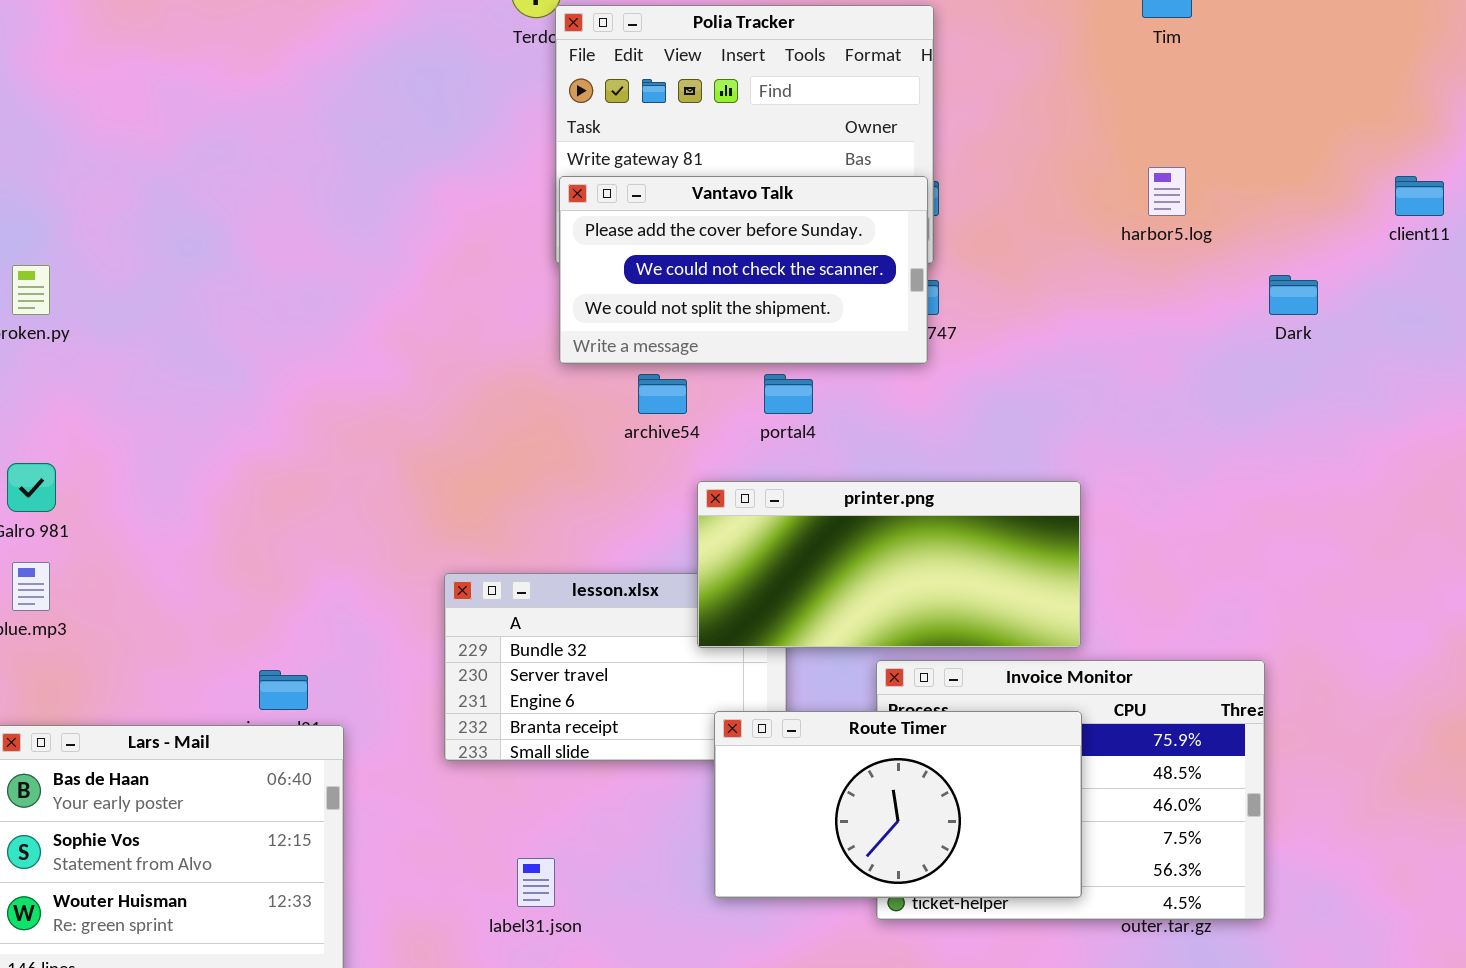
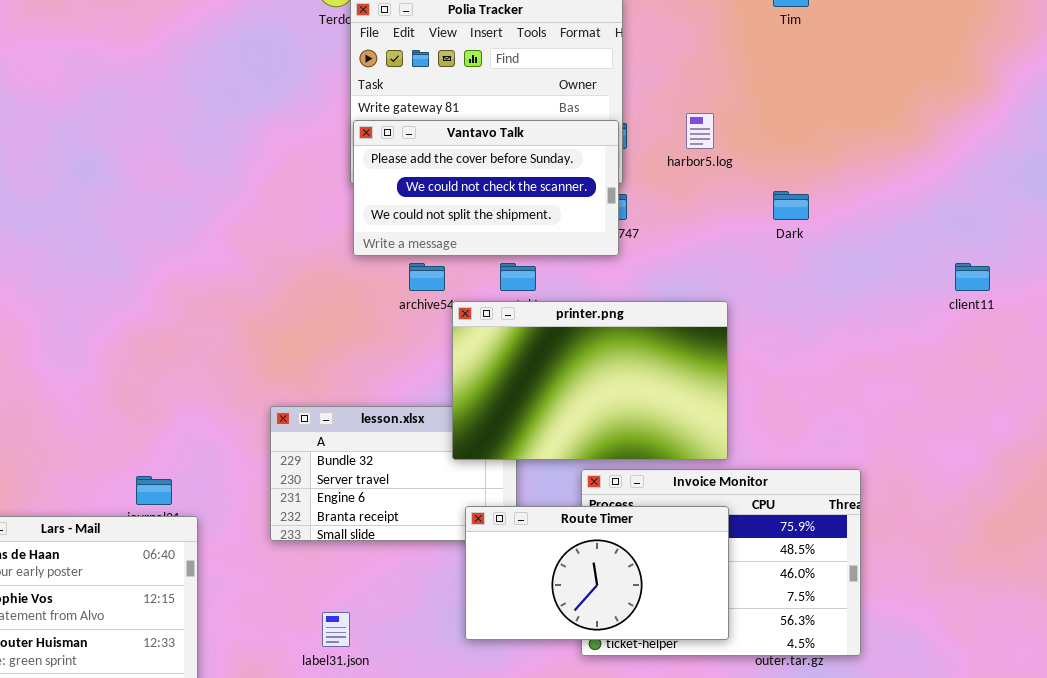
harbor5.log: [1148,167,1186,216] -> [686,113,714,149], moved
client11: [1395,176,1444,216] -> [955,263,990,291], moved
Dark: [1269,275,1318,315] -> [773,191,809,220], moved
printer.png: [697,481,1081,648] -> [452,301,728,460], resized

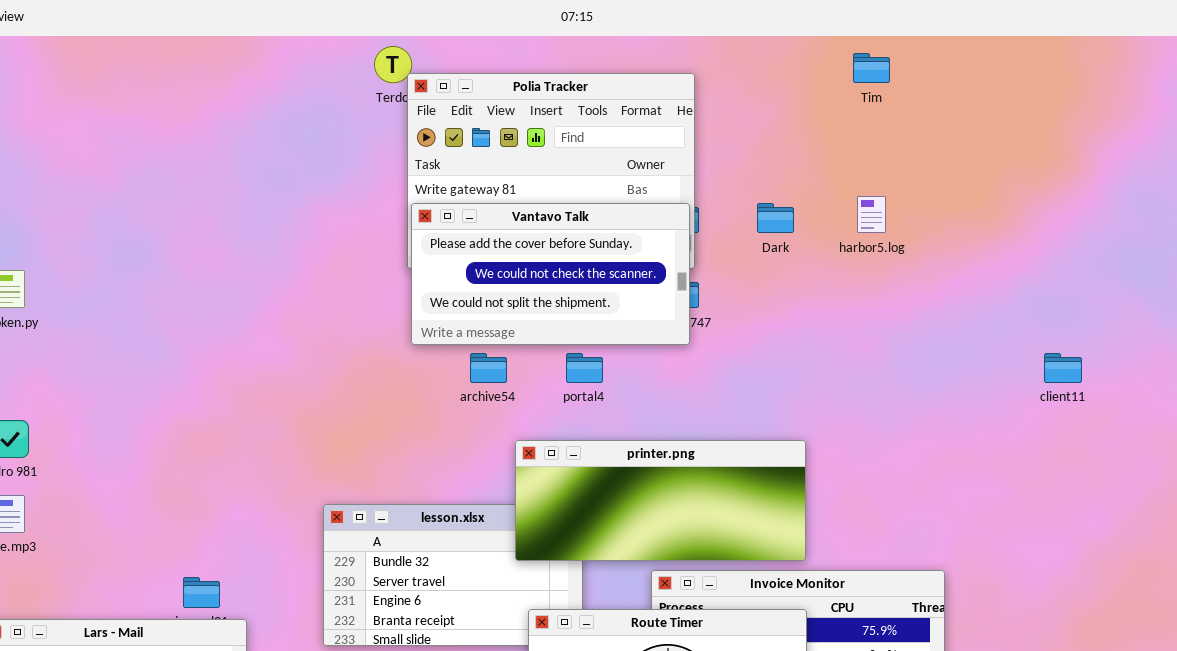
harbor5.log: [686,113,714,149] -> [857,196,886,233], moved
Dark: [773,191,809,220] -> [757,203,794,233], moved
printer.png: [452,301,728,460] -> [515,440,806,561], resized

